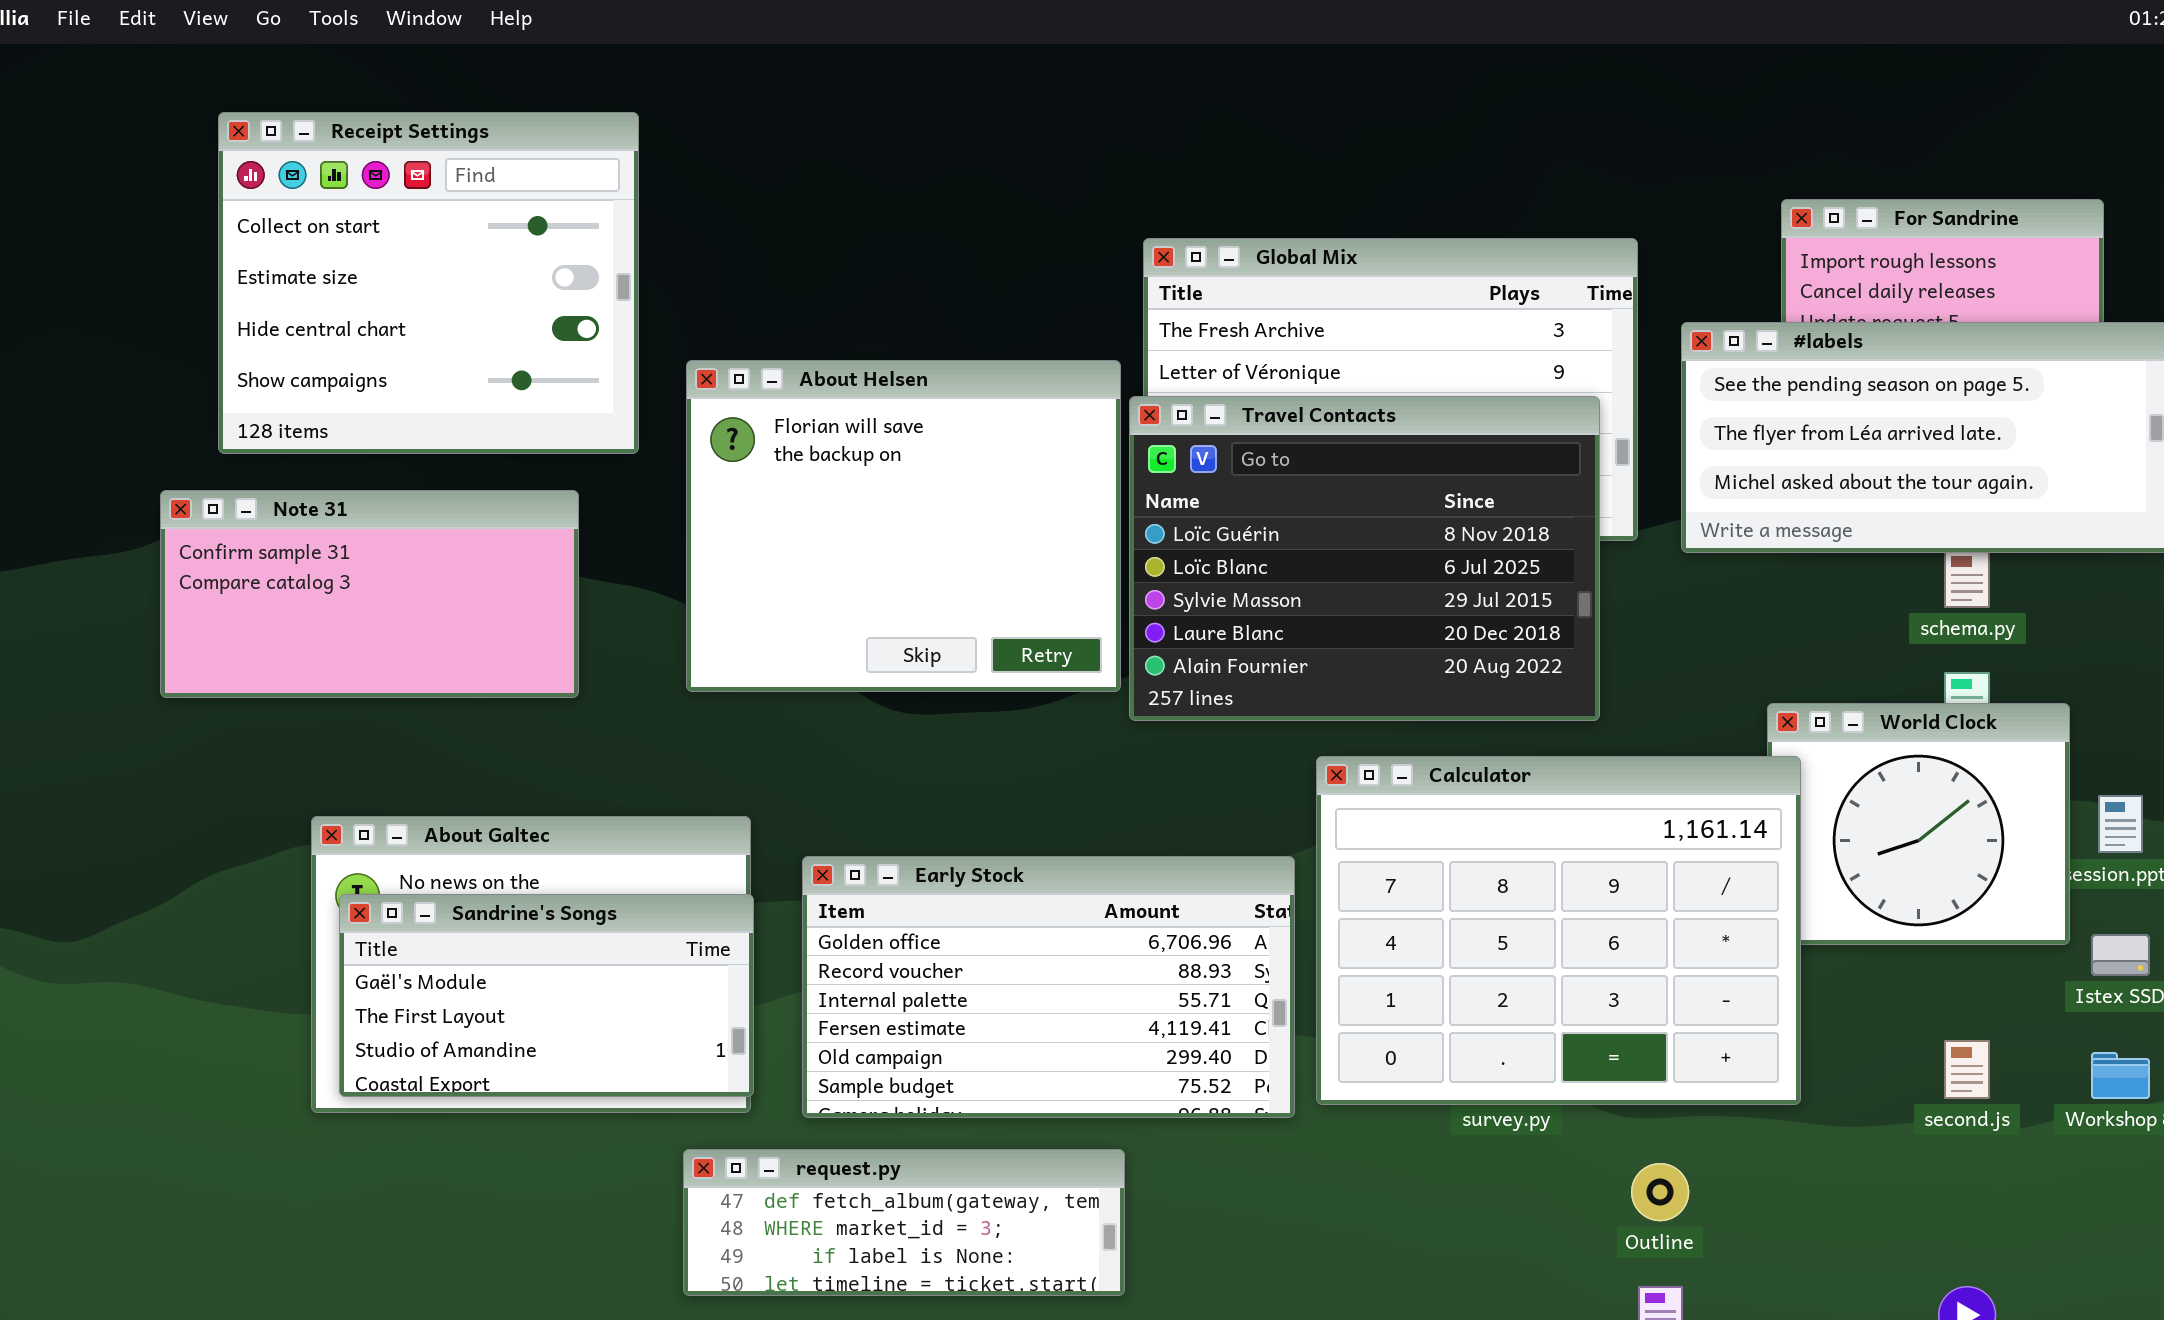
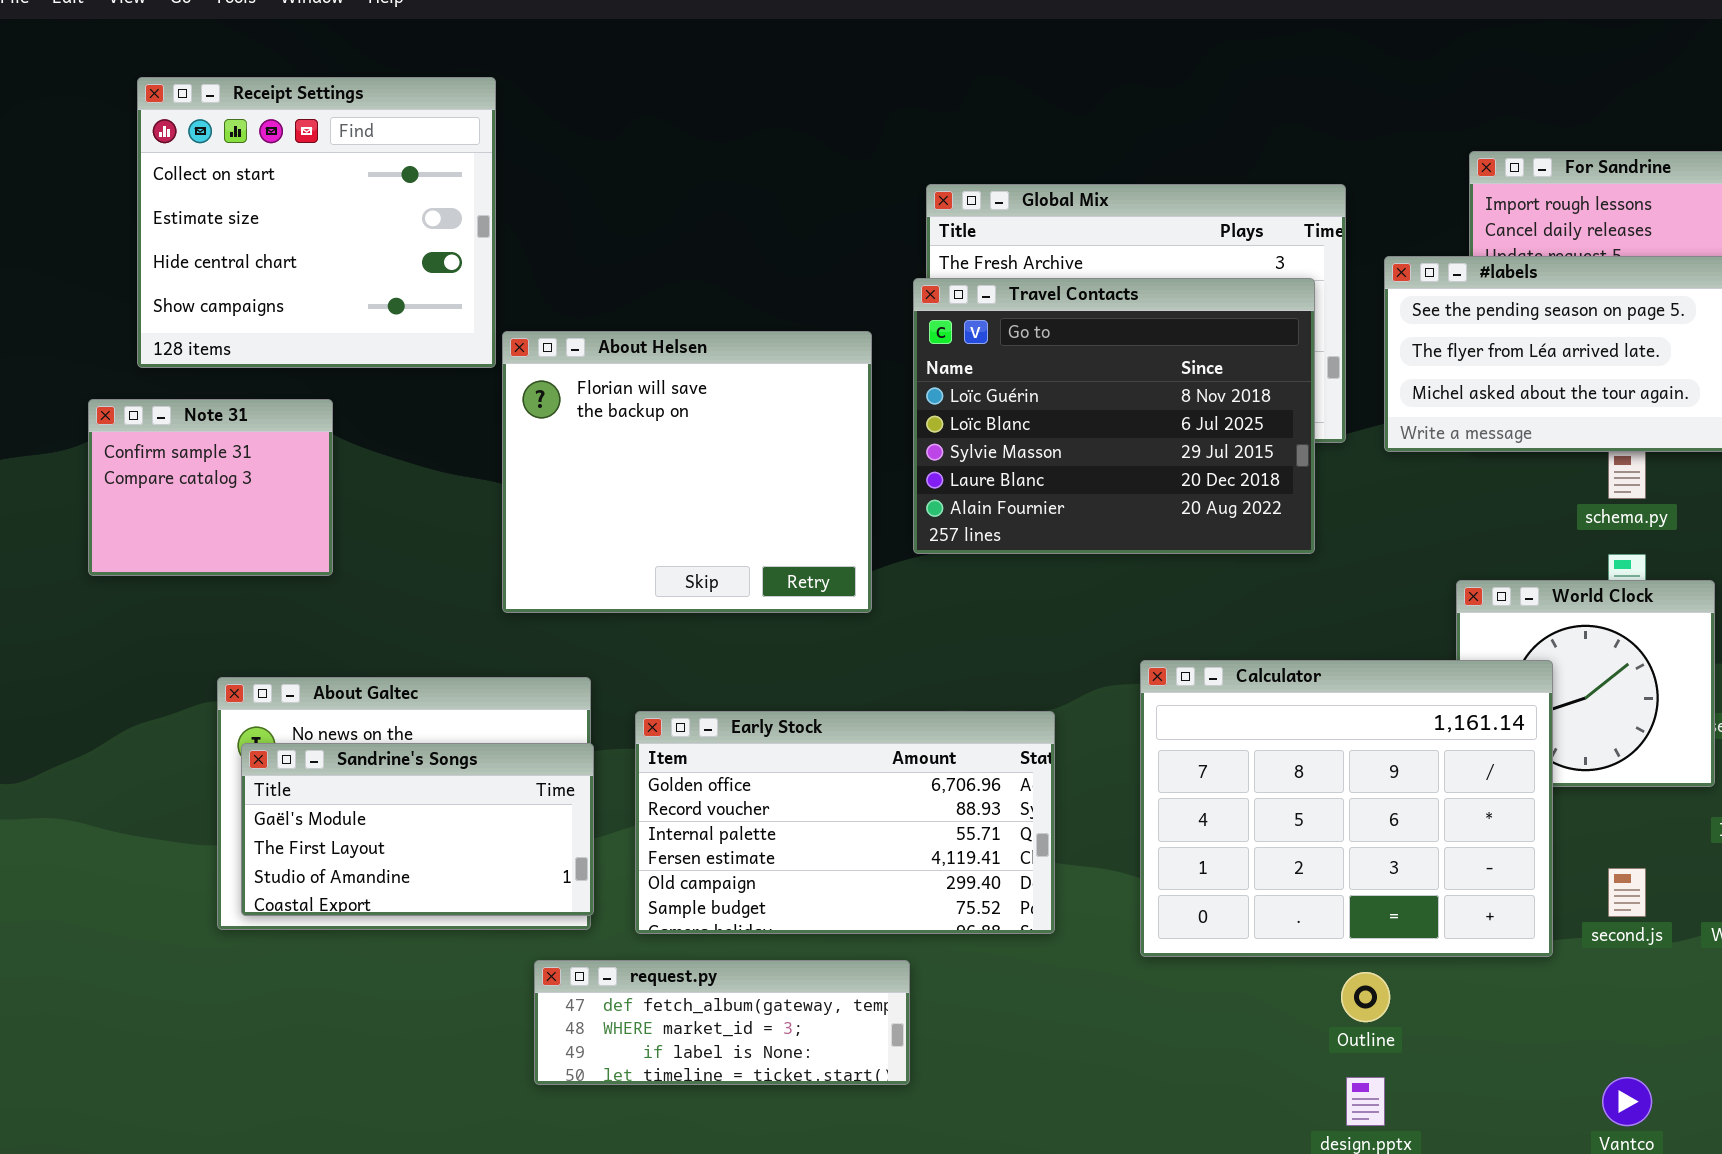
About Helsen: [686,360,1121,692] -> [502,331,872,613], moved
Travel Contacts: [1129,396,1600,721] -> [913,278,1315,554], moved
Note 31: [160,490,579,698] -> [88,399,333,576], resized
Calculator: [1316,756,1801,1105] -> [1140,660,1553,957], moved

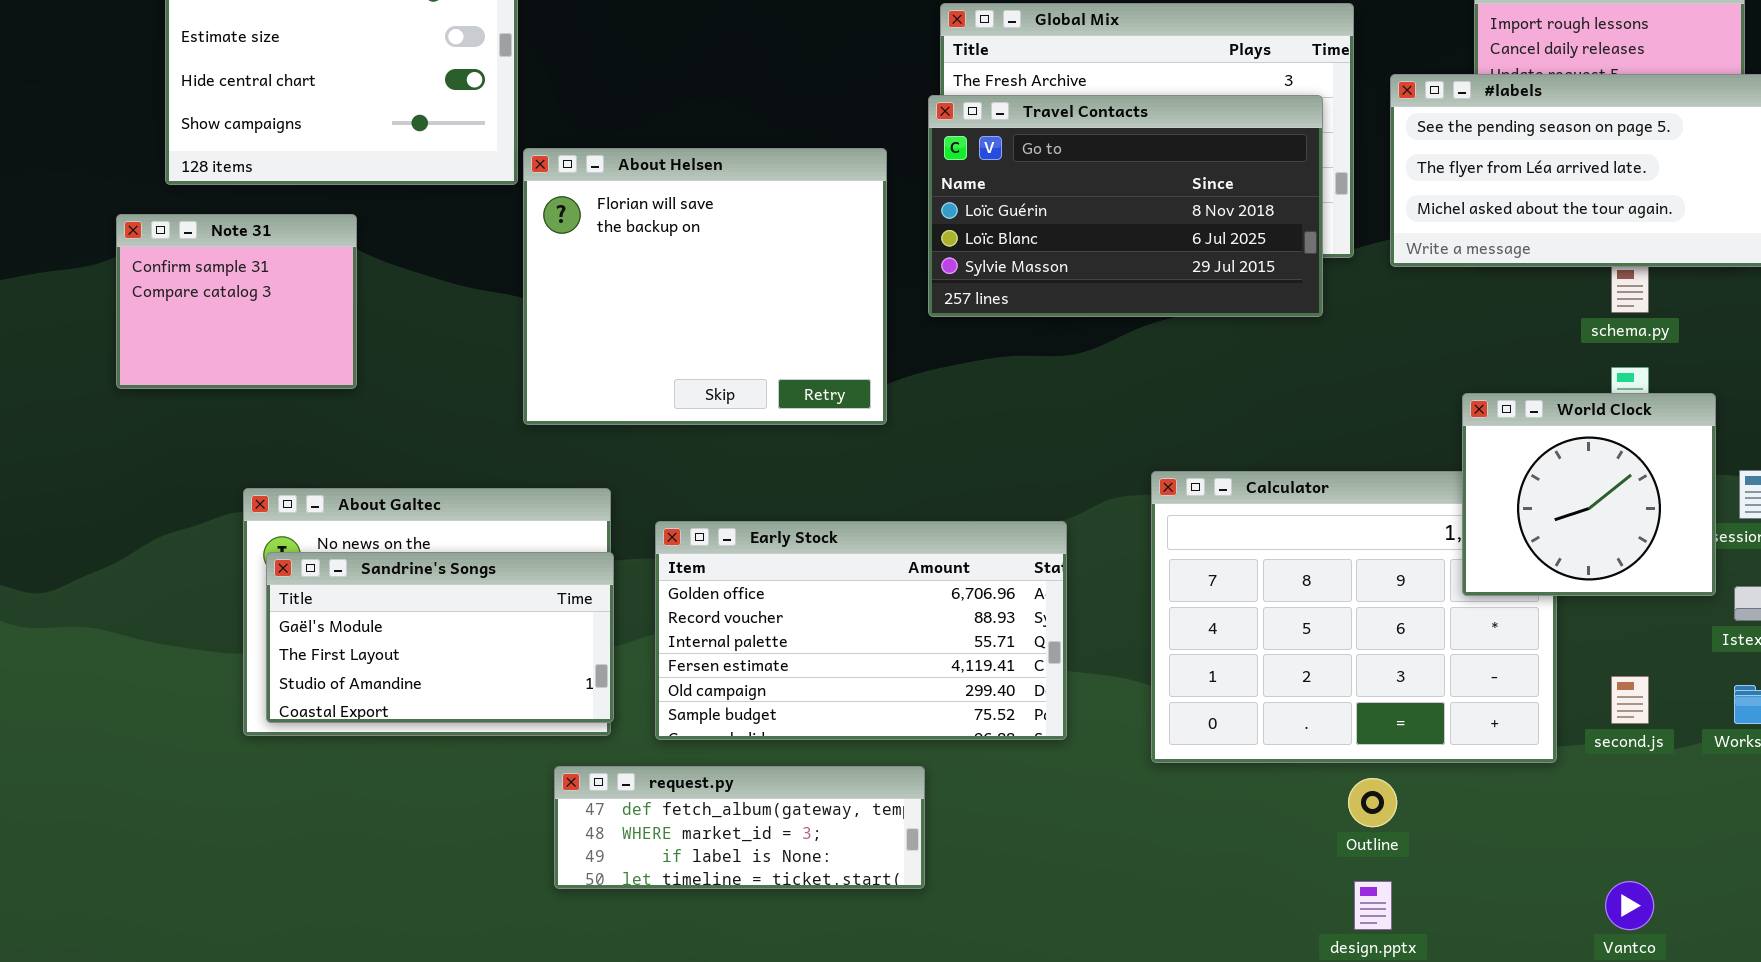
Travel Contacts: [913,278,1315,554] -> [928,95,1323,317], resized
World Clock: [1456,580,1715,787] -> [1462,393,1716,596], raised

